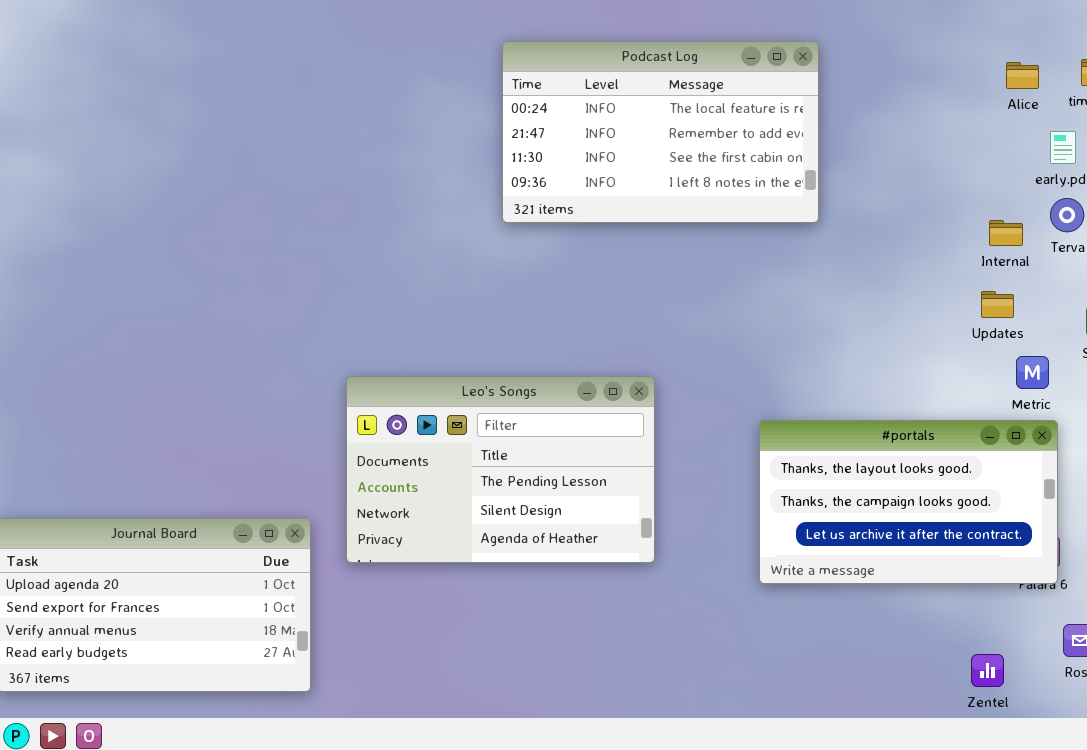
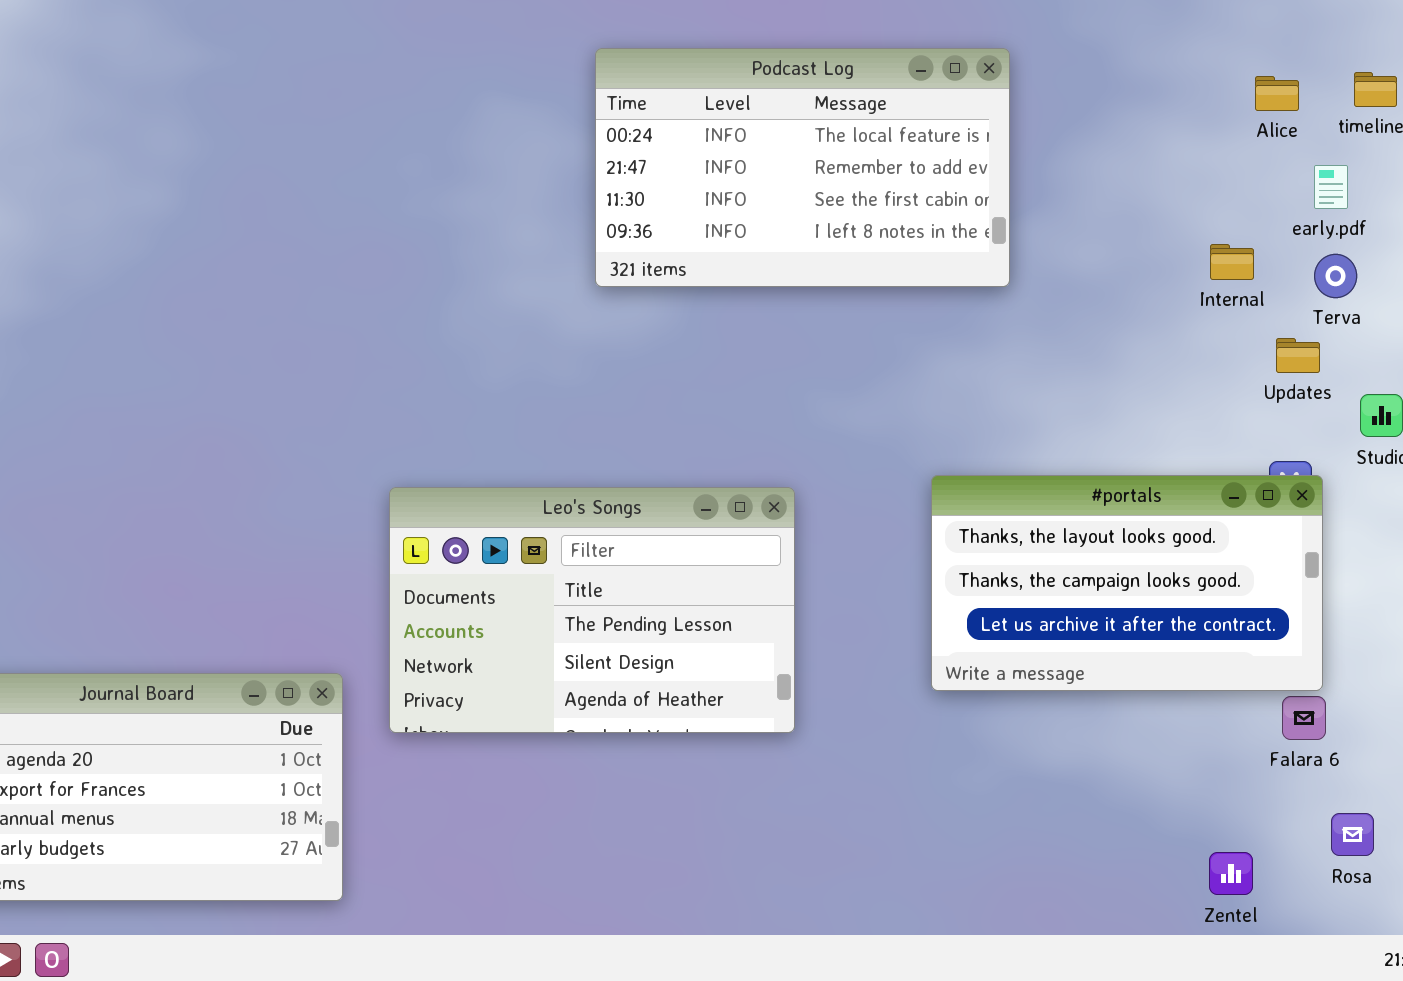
Internal: [989,220,1023,246] -> [1210,244,1254,280], moved
Updates: [981,291,1014,318] -> [1276,338,1320,373], moved
#portals: [759,420,1058,584] -> [931,475,1323,691], moved

